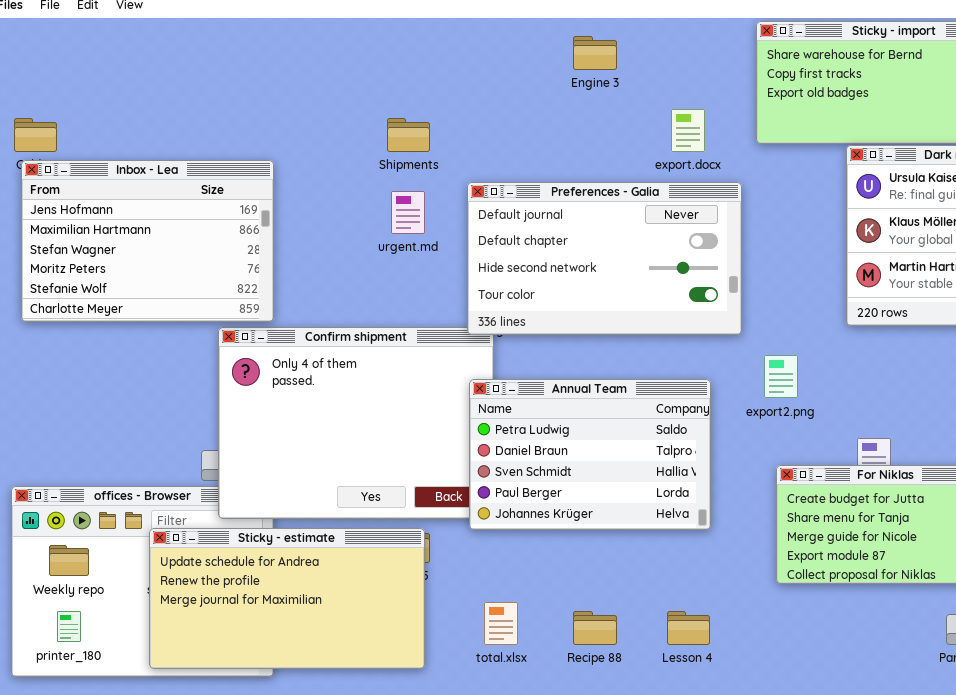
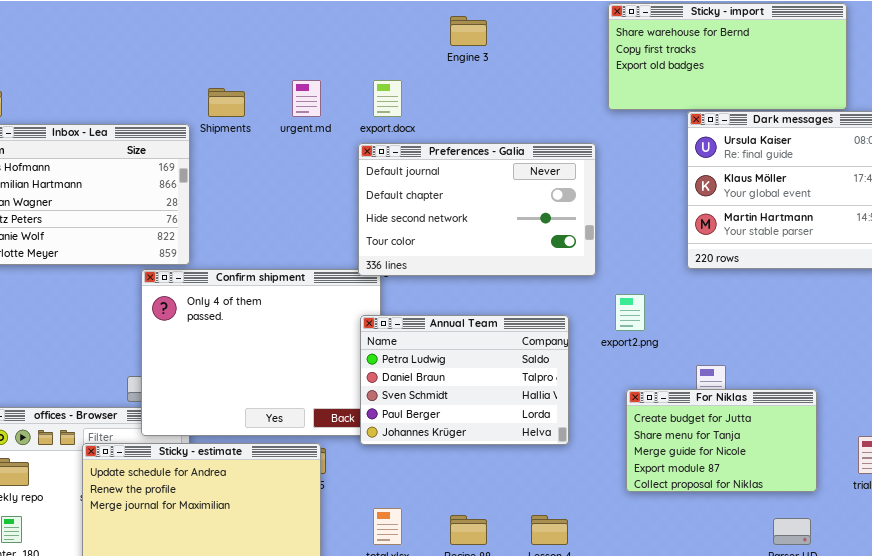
export.docx: [671,109,705,152] -> [373,80,402,117], moved
Shipments: [387,118,430,152] -> [208,88,245,117], moved
urgent.md: [391,191,425,234] -> [292,80,321,117], moved

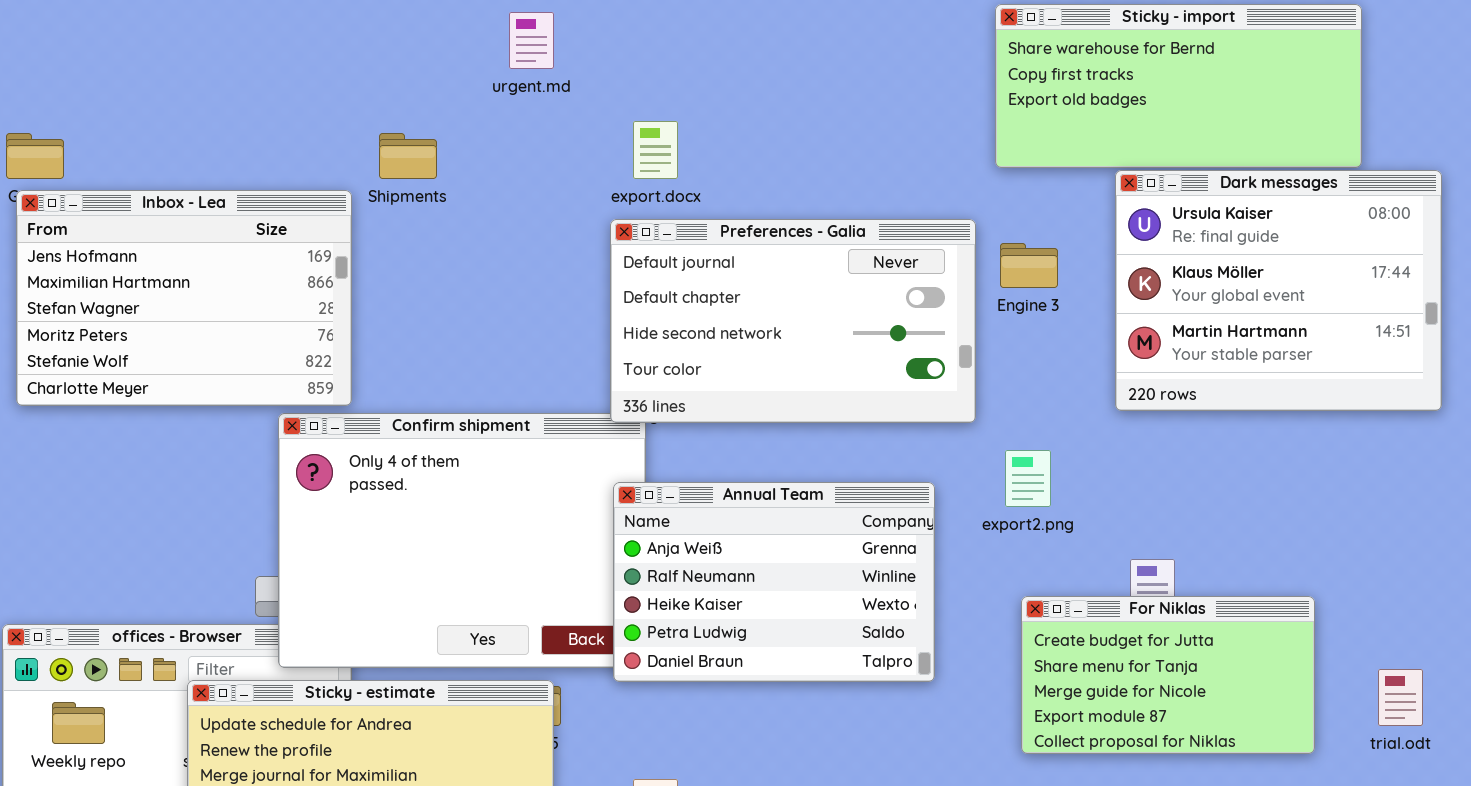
Engine 3: [450,16,487,46] -> [1000,243,1058,288], moved
urgent.md: [292,80,321,117] -> [509,12,554,69], moved
Annual Team: [360,315,569,445] -> [613,482,935,682], scrolled up 3 rows

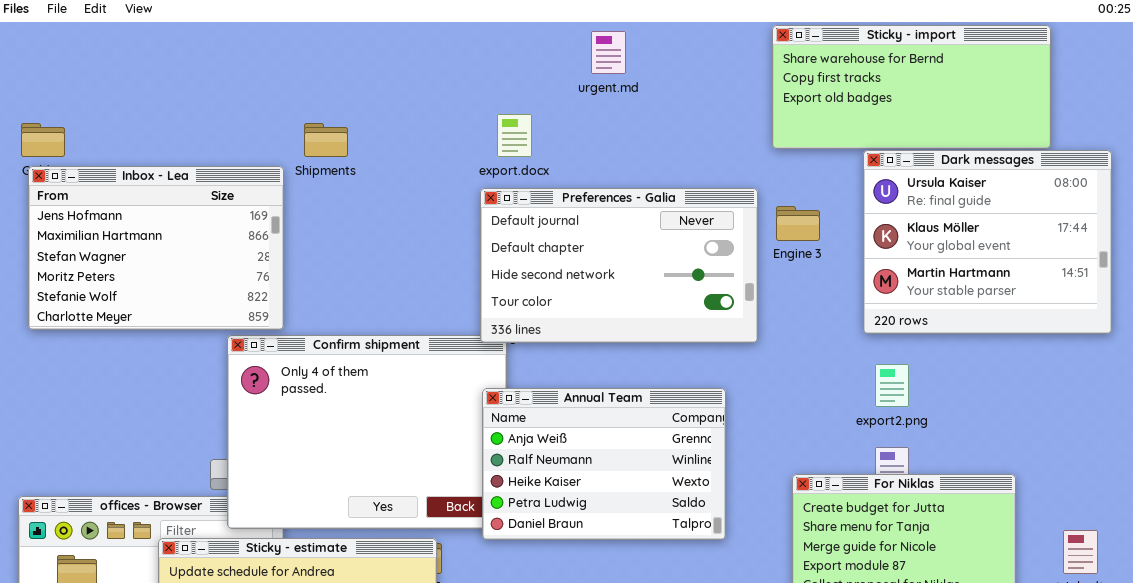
urgent.md: [509,12,554,69] -> [591,31,626,74], moved
export2.png: [1005,450,1051,507] -> [875,364,909,407], moved

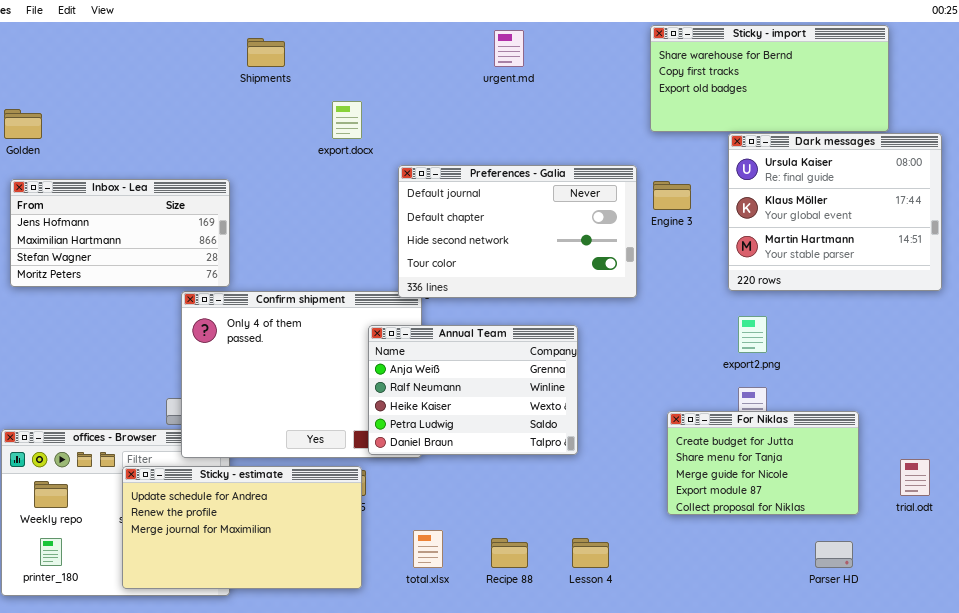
export.docx: [497,114,532,157] -> [332,101,362,139], moved
Shipments: [304,123,348,157] -> [247,38,285,67], moved
Inbox - Lea: [28,166,284,330] -> [10,179,230,287], resized
Annual Team: [482,388,726,540] -> [368,325,578,455], moved

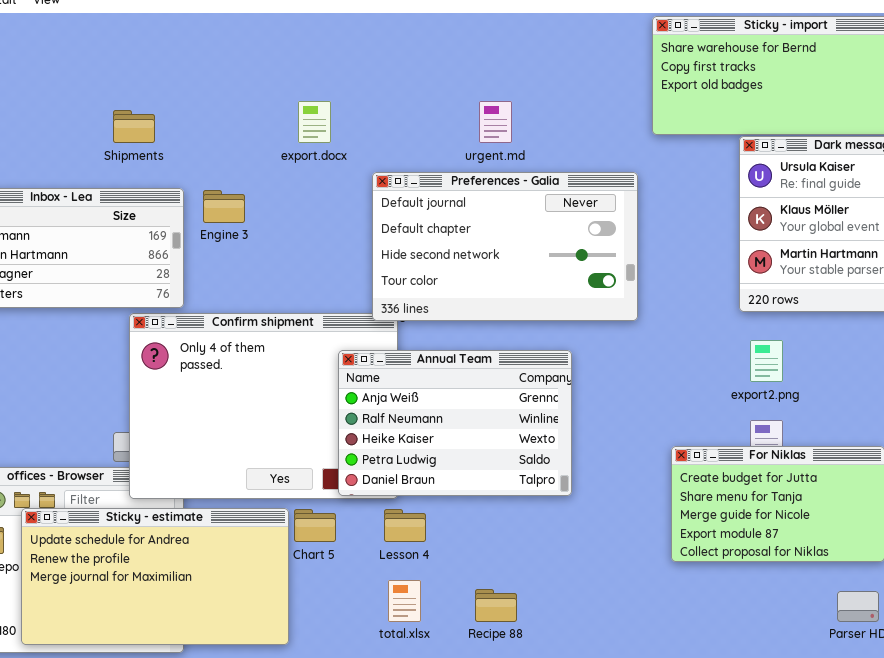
urgent.md: [494,30,524,67] -> [479,101,512,143], moved
Shipments: [247,38,285,67] -> [113,110,155,143], moved
Engine 3: [653,181,691,210] -> [203,190,245,223], moved
Sticky - estimate: [122,466,362,589] -> [21,508,289,645], moved
Lesson 4: [572,538,609,568] -> [384,509,426,542], moved

